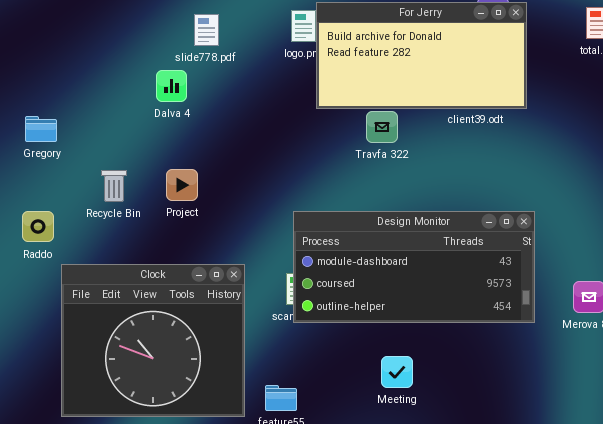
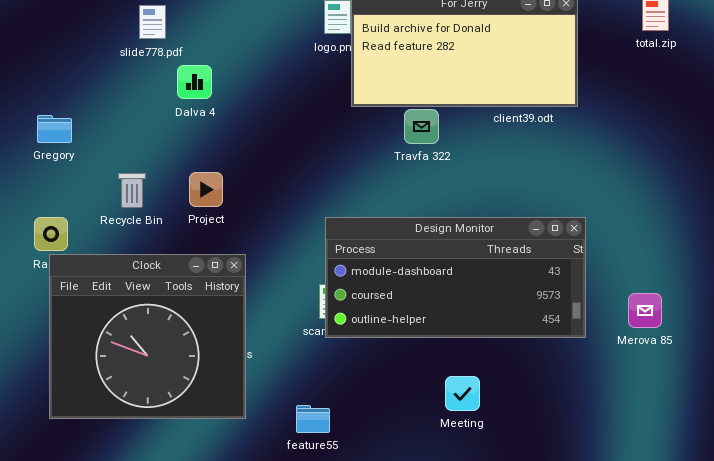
slide778.pdf: [194,14,219,46] -> [139,5,166,39], moved
Clock: [61,264,245,417] -> [49,254,246,419], moved
Meeting: [381,356,413,388] -> [445,376,480,411], moved

